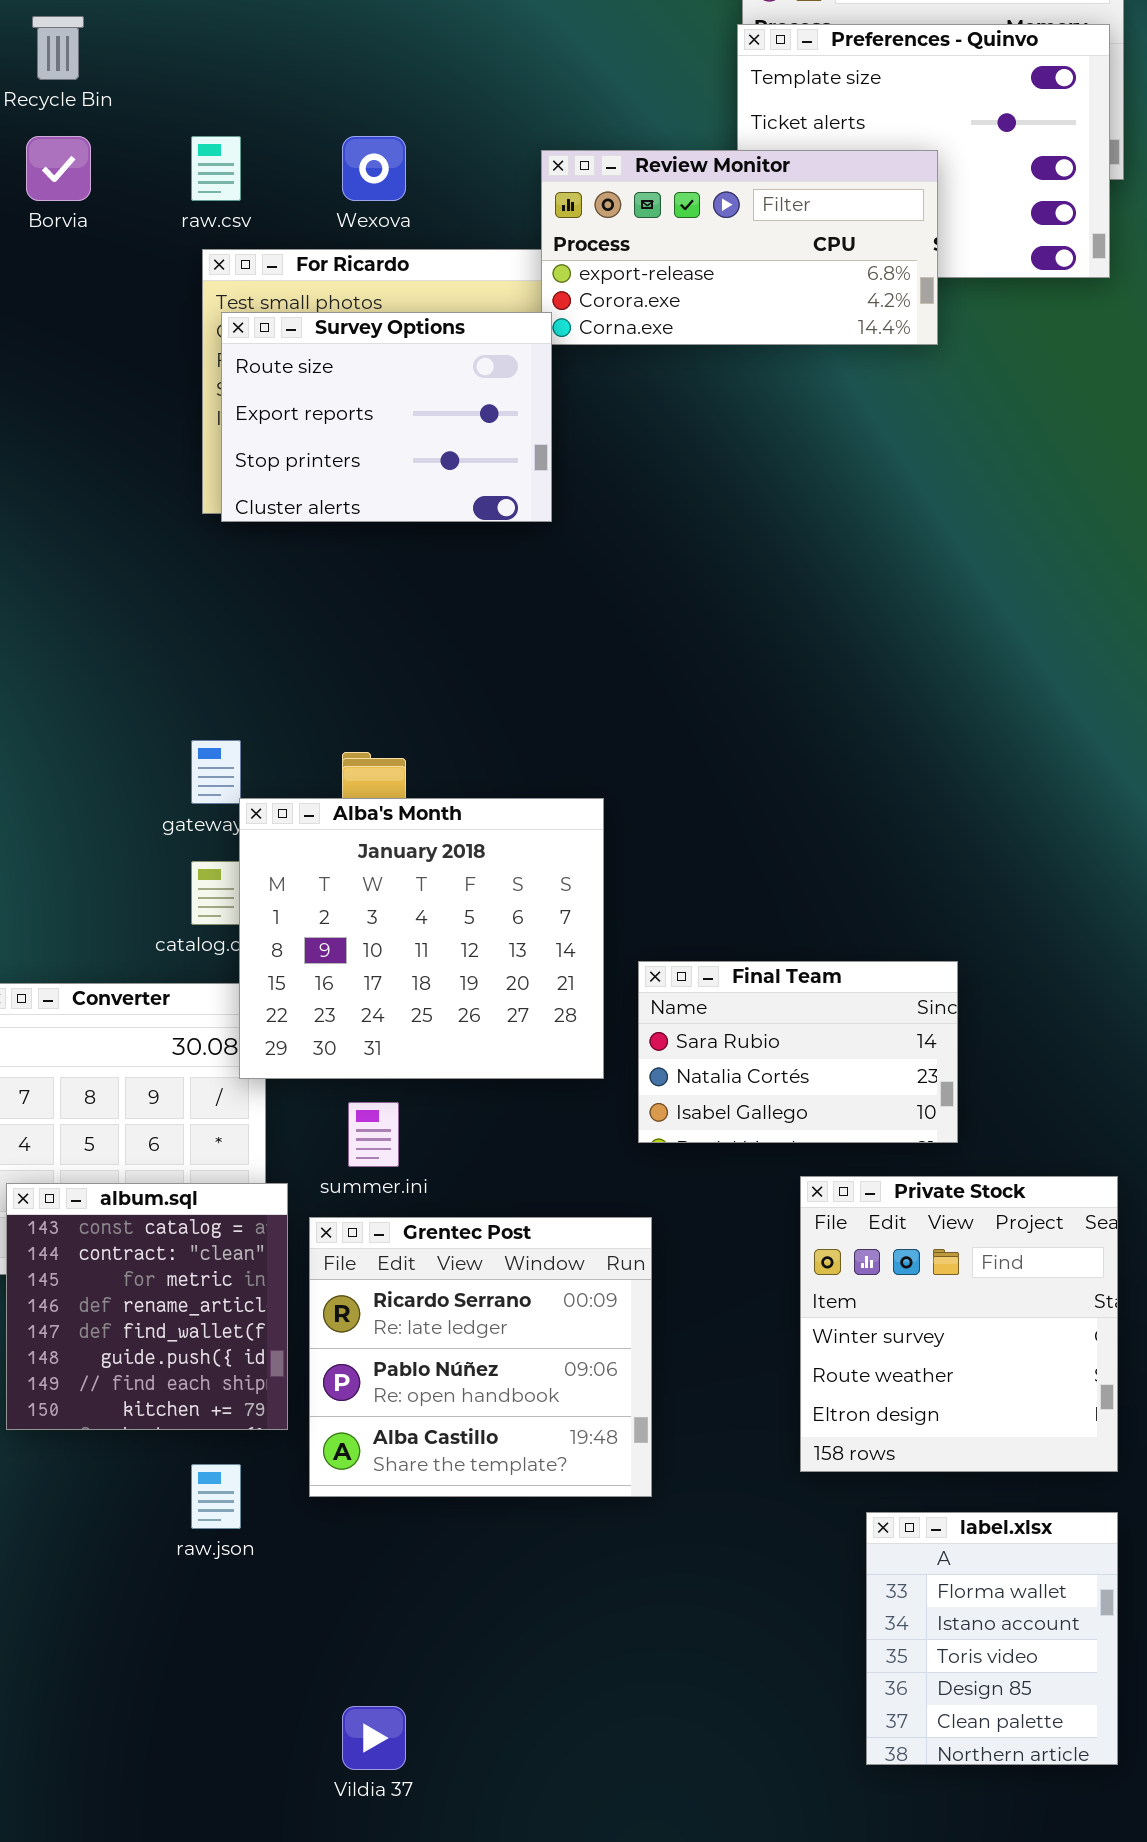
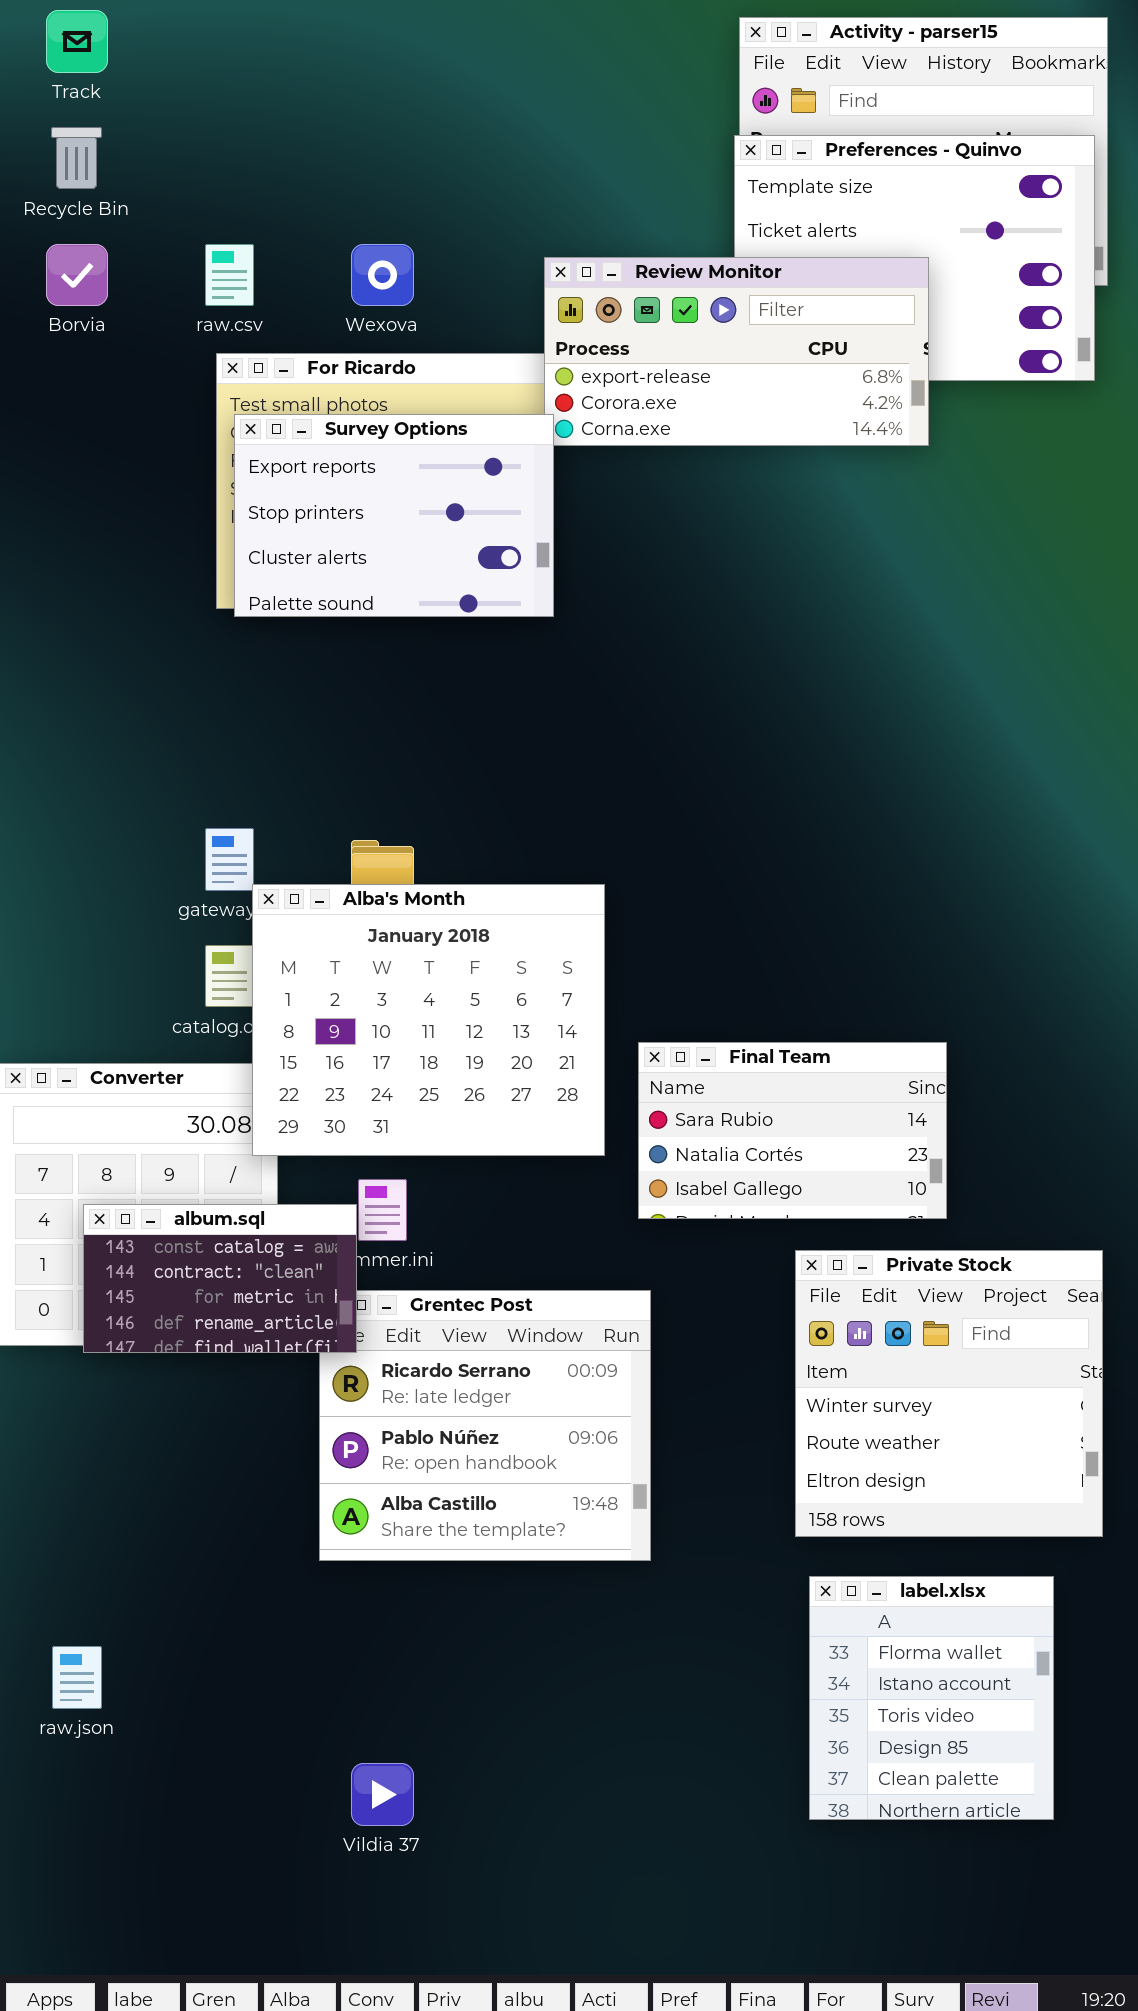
Survey Options: [221,312,552,522] -> [234,414,554,617], scrolled down 1 row
album.sql: [6,1183,288,1430] -> [83,1204,357,1353], moved, resized
raw.json: [191,1464,241,1529] -> [52,1646,102,1709], moved
label.xlsx: [866,1512,1118,1765] -> [809,1576,1054,1820], moved

